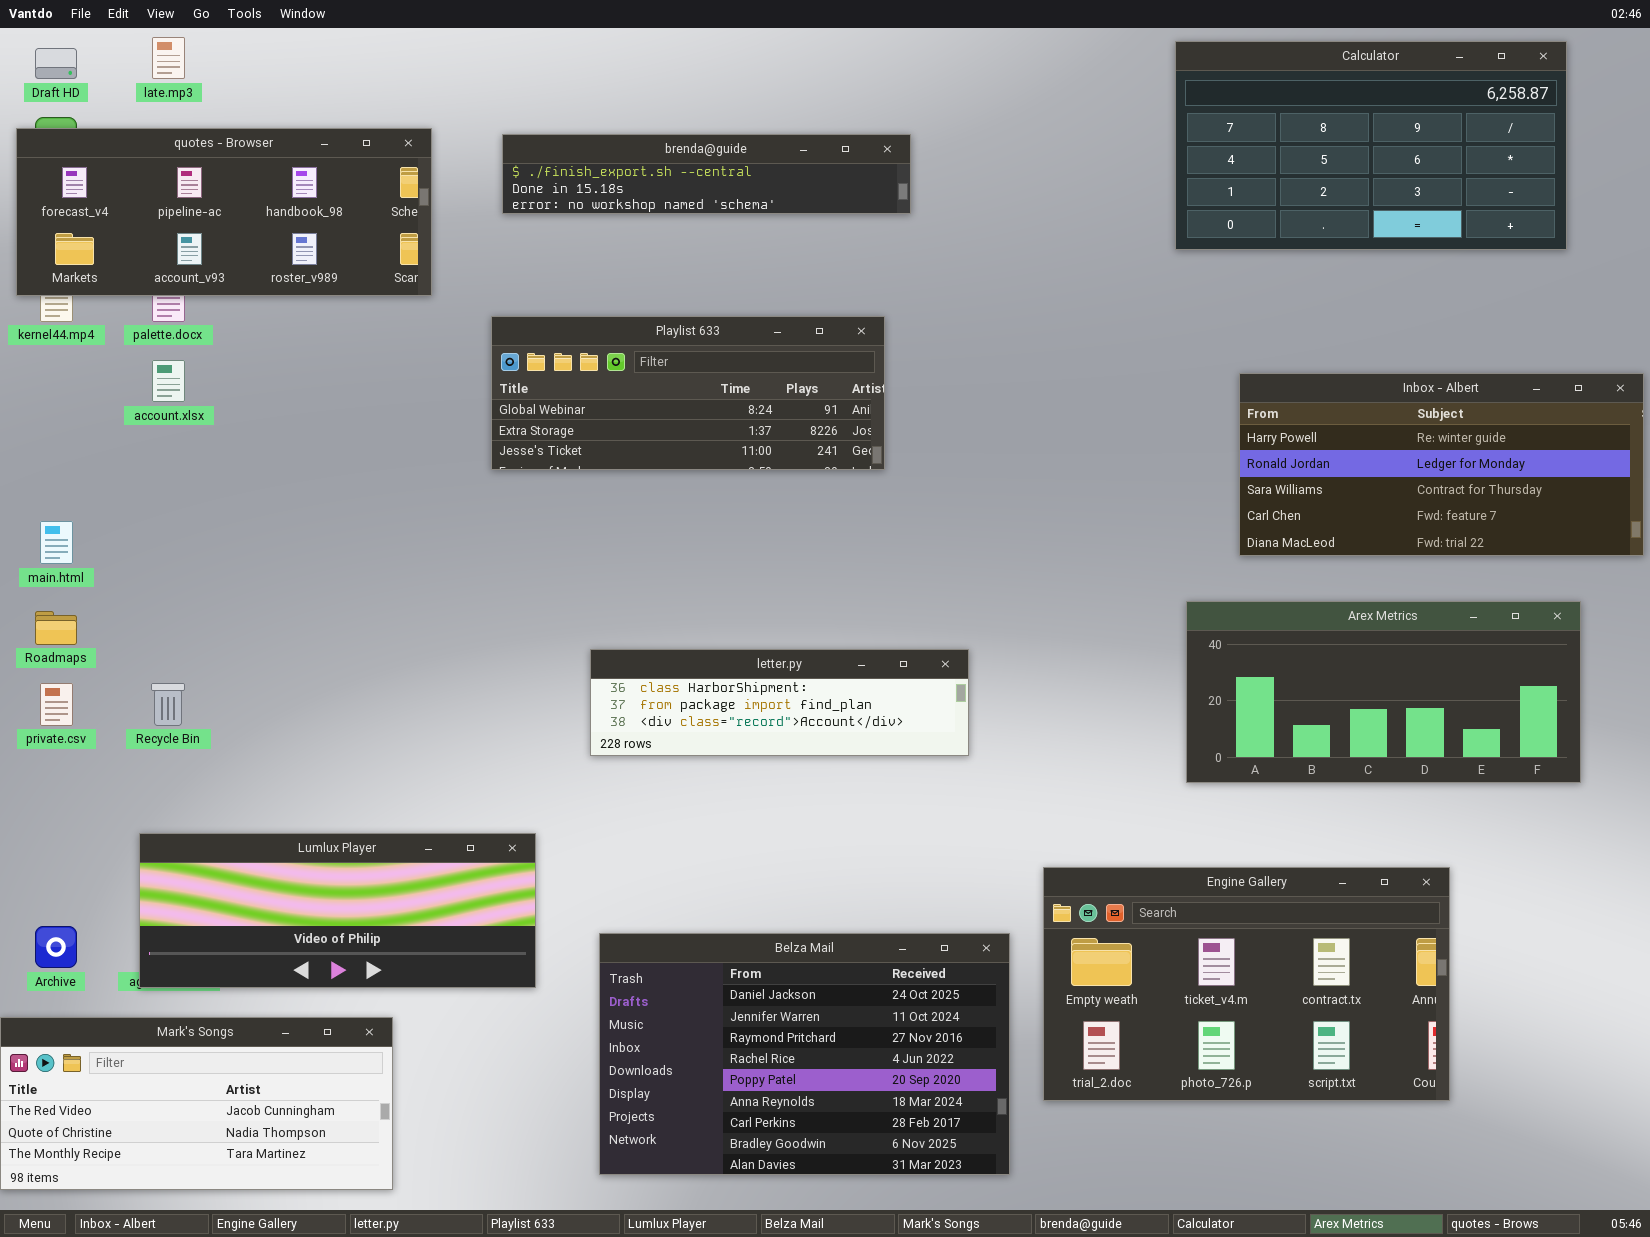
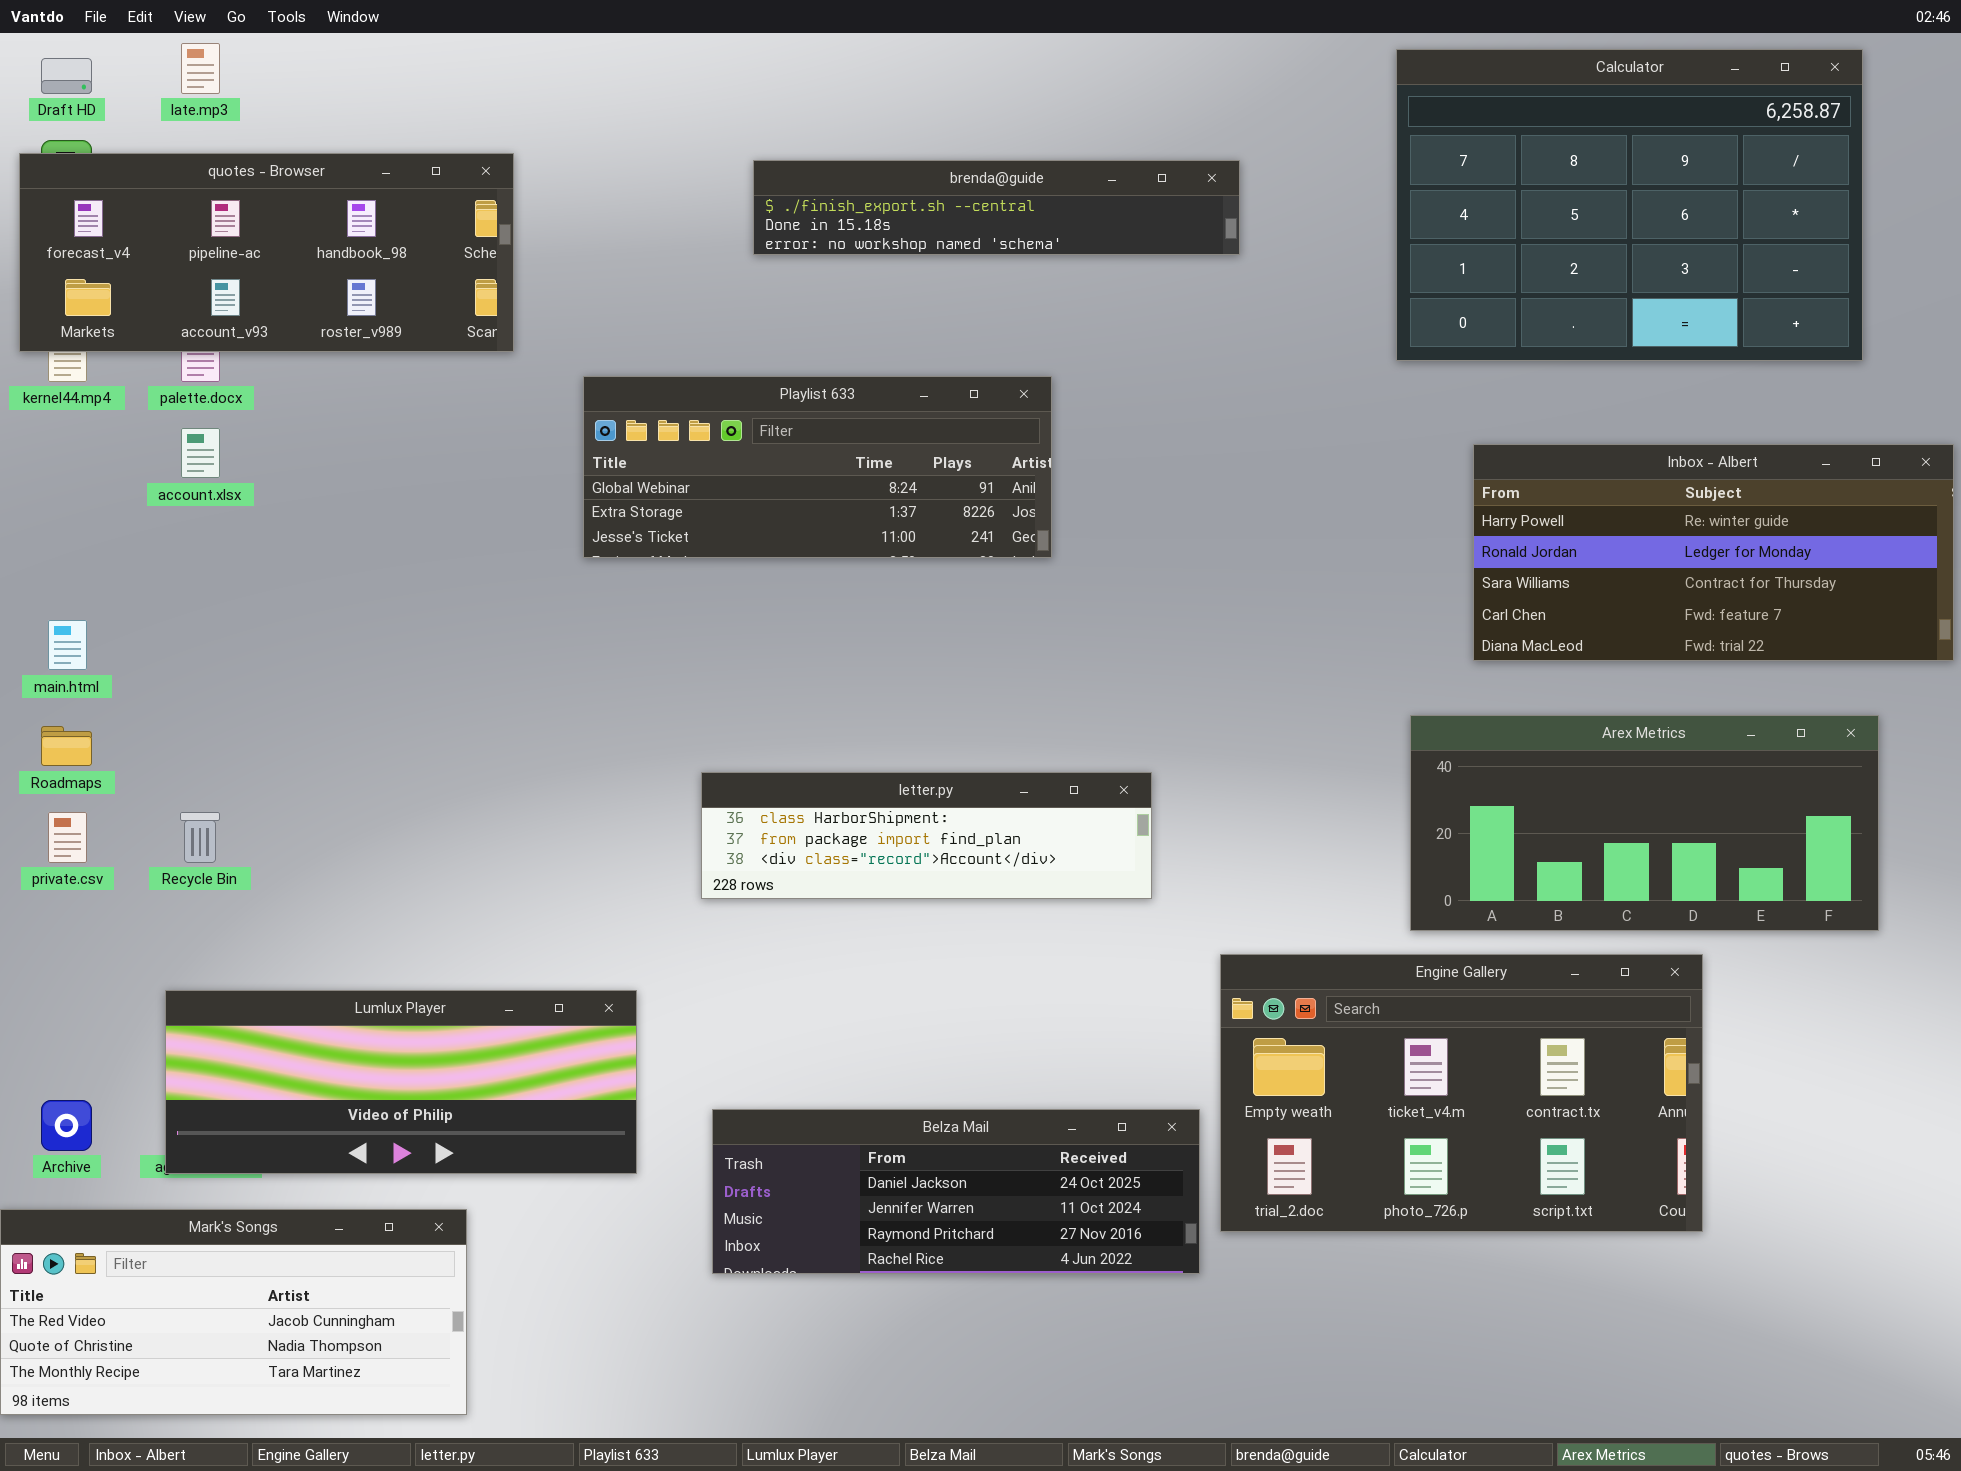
Calculator: [1175,41,1567,250] -> [1396,49,1863,361], resized
brenda@guide: [502,134,911,214] -> [753,160,1240,255], moved
Engine Gallery: [1043,867,1450,1101] -> [1220,954,1703,1232], moved
Belza Mail: [599,933,1010,1175] -> [712,1109,1200,1274], resized

